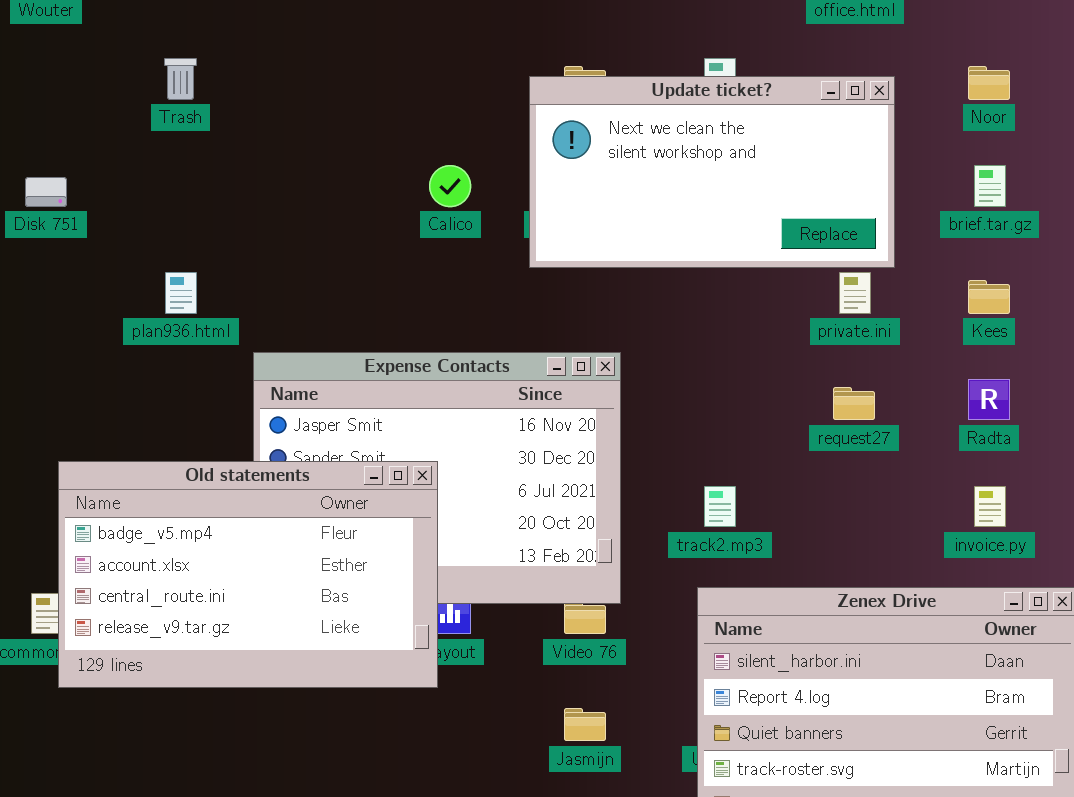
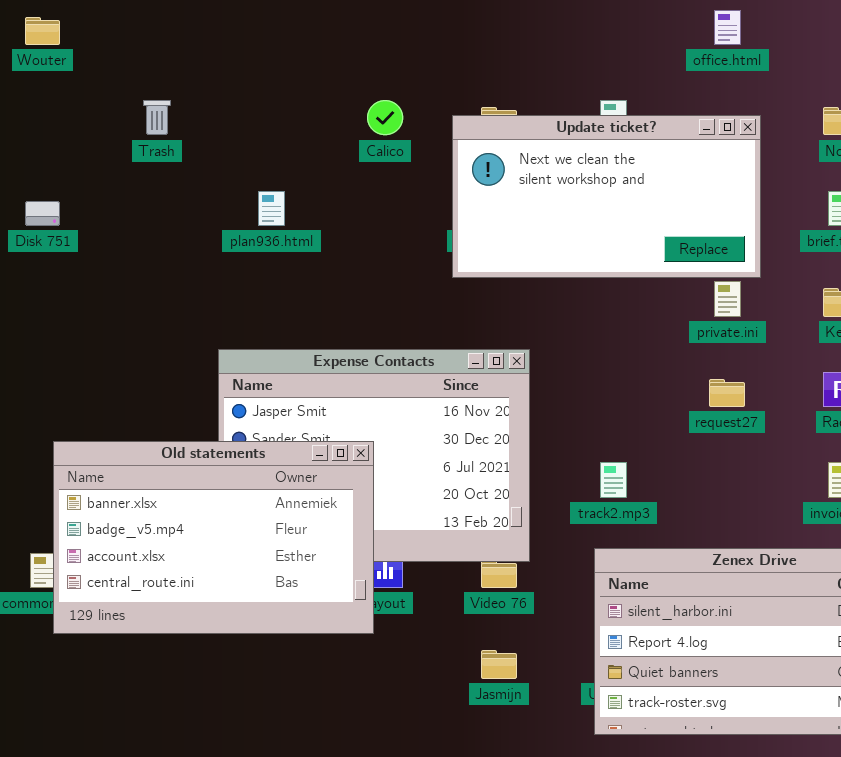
Calico: [429,165,471,207] -> [367,100,403,135], moved
plan936.html: [165,272,197,314] -> [258,191,285,226], moved
Old statements: [58,461,438,688] -> [53,441,374,634], scrolled up 1 row

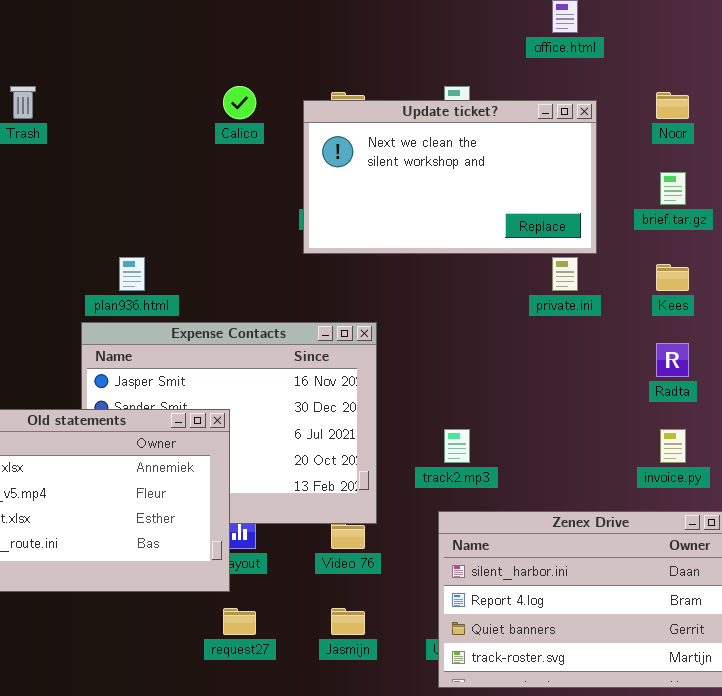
plan936.html: [258,191,285,226] -> [119,257,145,291], moved
request27: [709,379,745,407] -> [223,608,256,635], moved

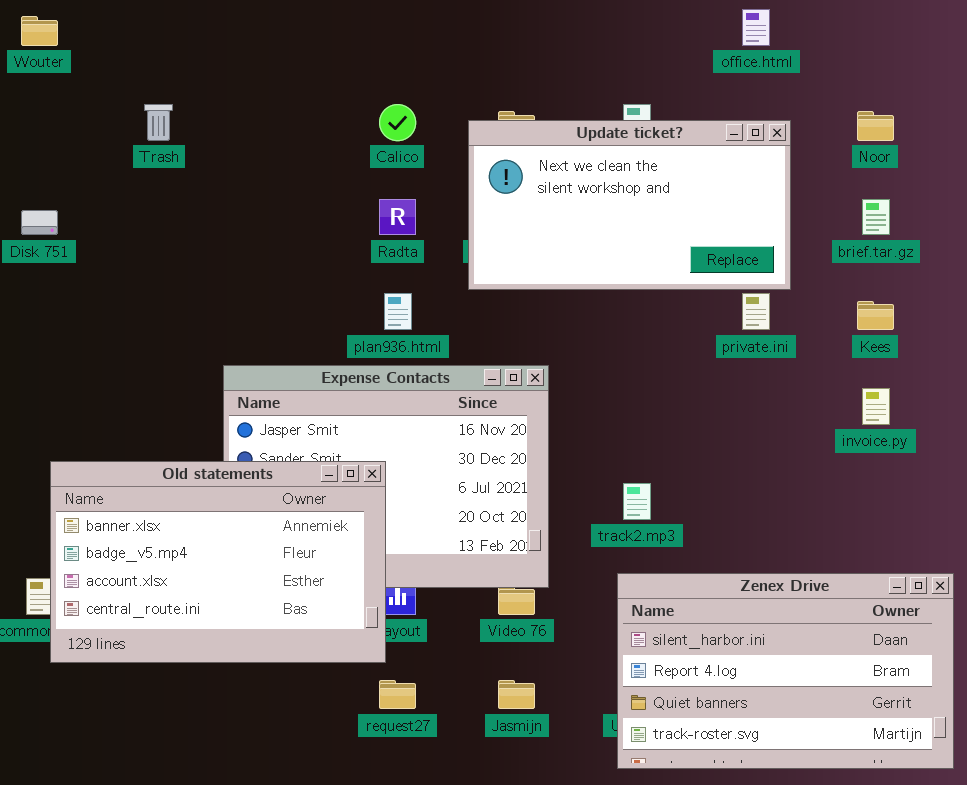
plan936.html: [119,257,145,291] -> [384,293,412,330], moved
Radta: [656,343,689,377] -> [379,199,416,235], moved
invoice.py: [660,429,686,463] -> [862,388,890,425], moved

